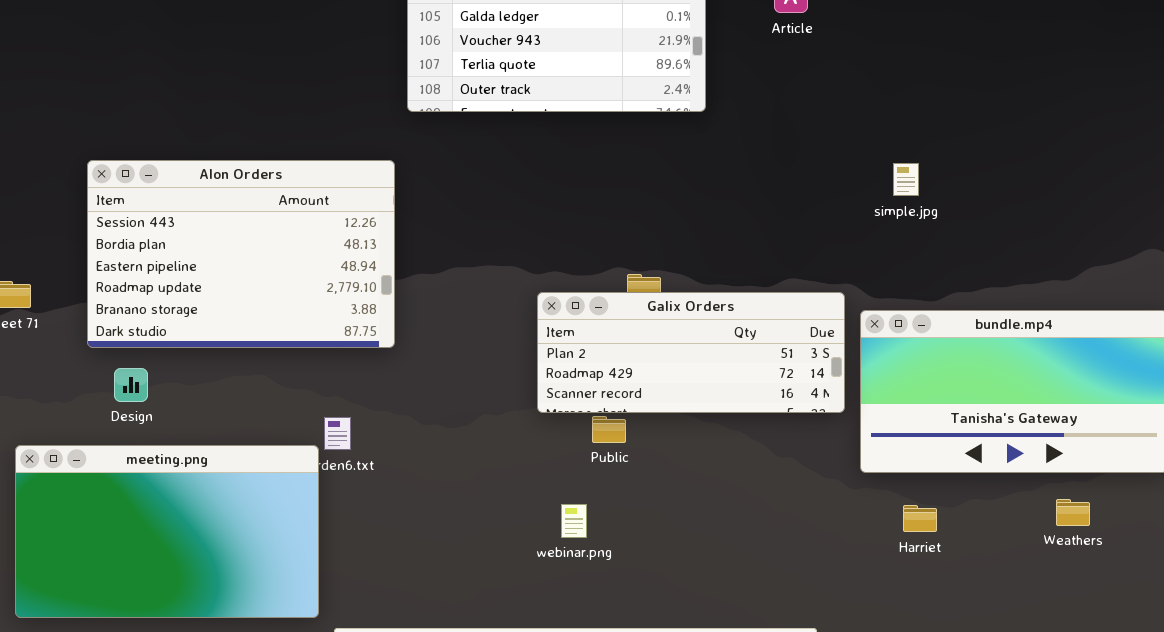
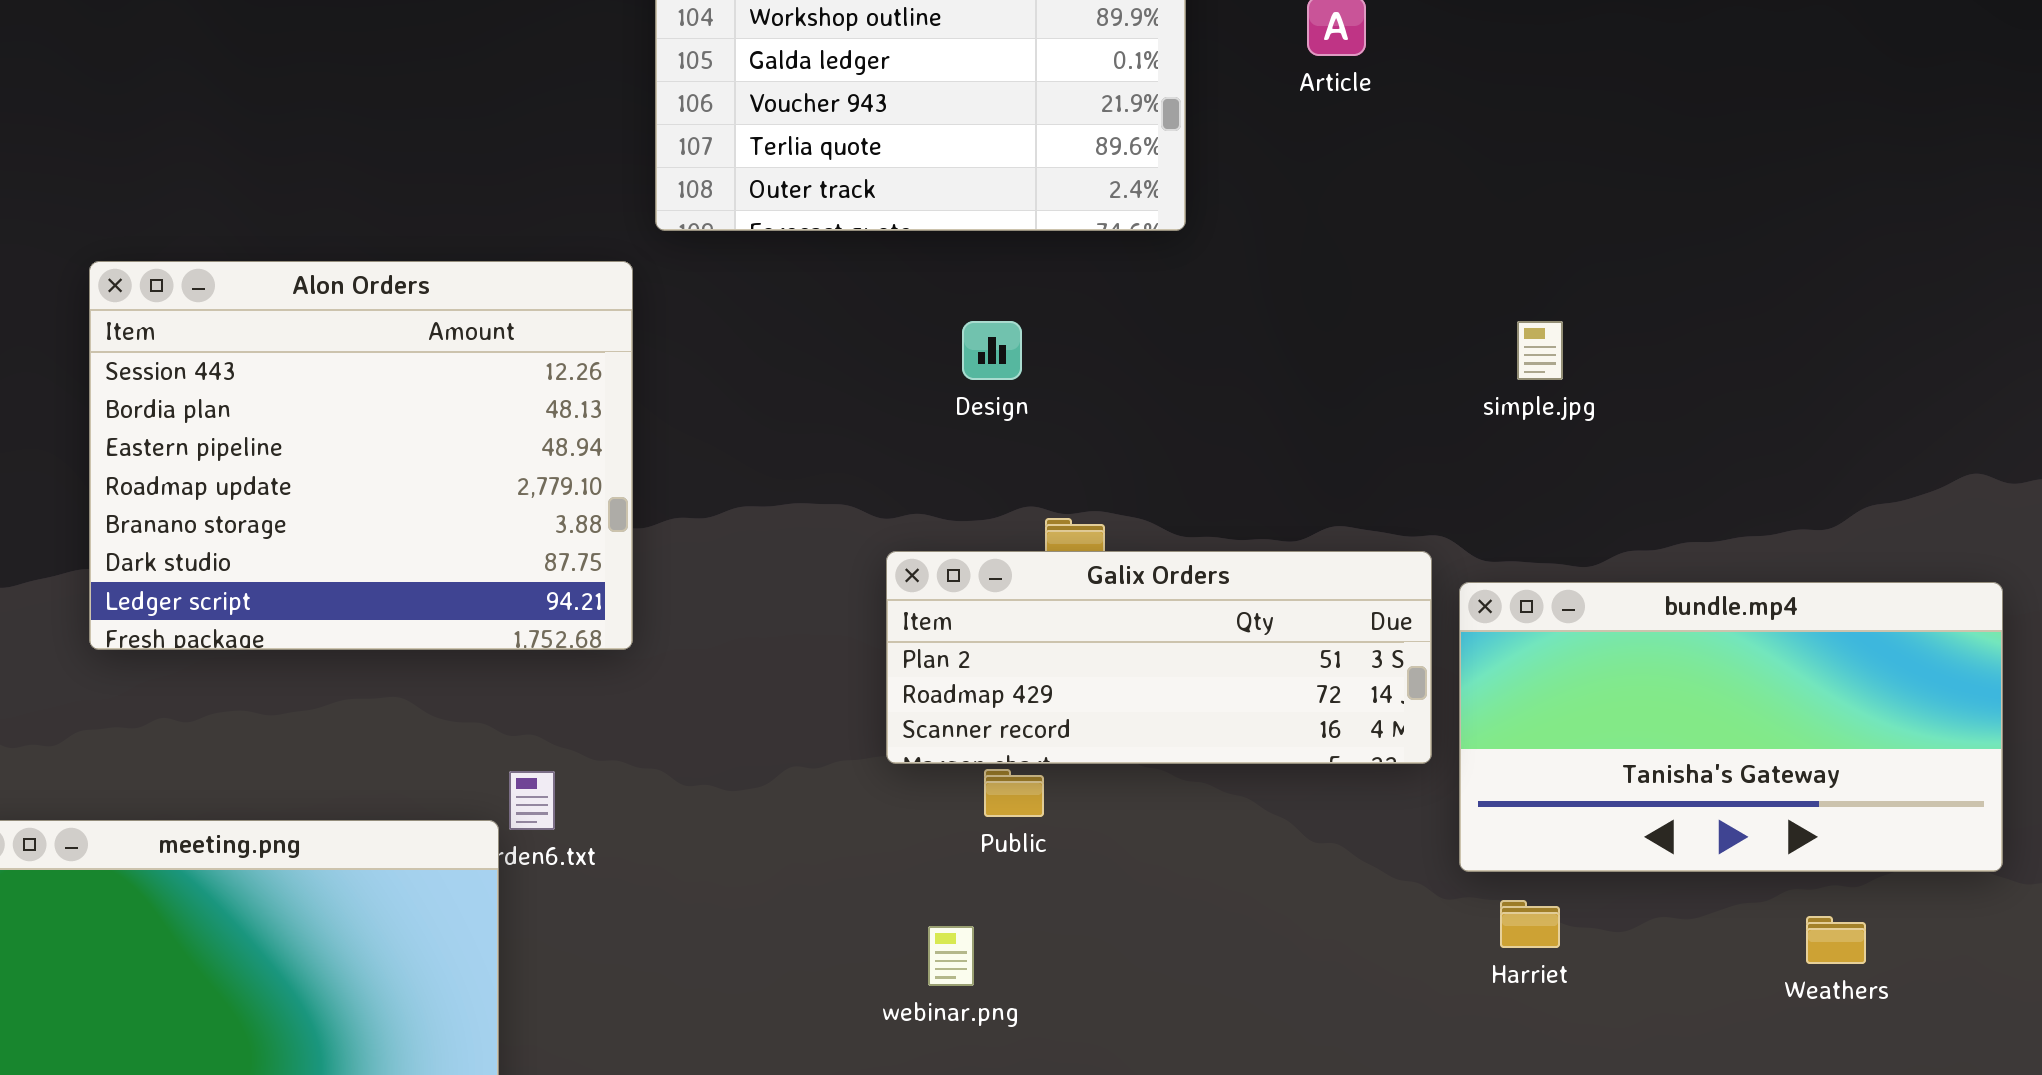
Alon Orders: [87,160,395,348] -> [89,261,633,650], resized
Design: [114,368,148,402] -> [962,321,1022,380], moved
Harriet: [903,505,937,532] -> [1500,900,1560,948], moved

